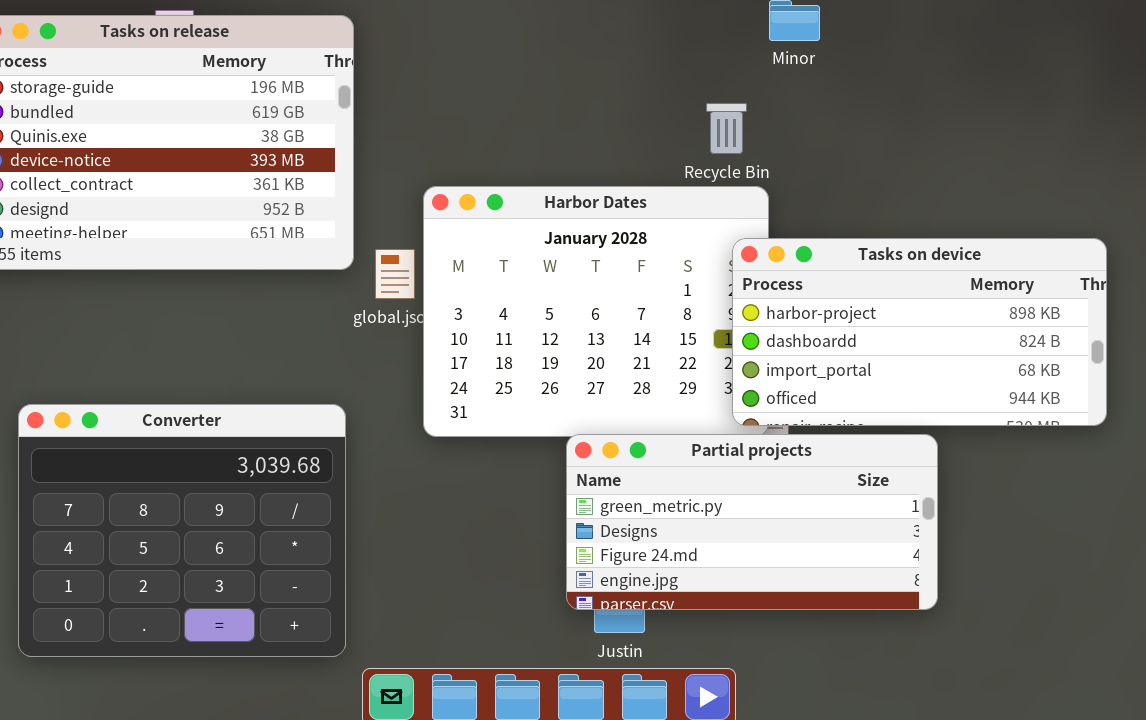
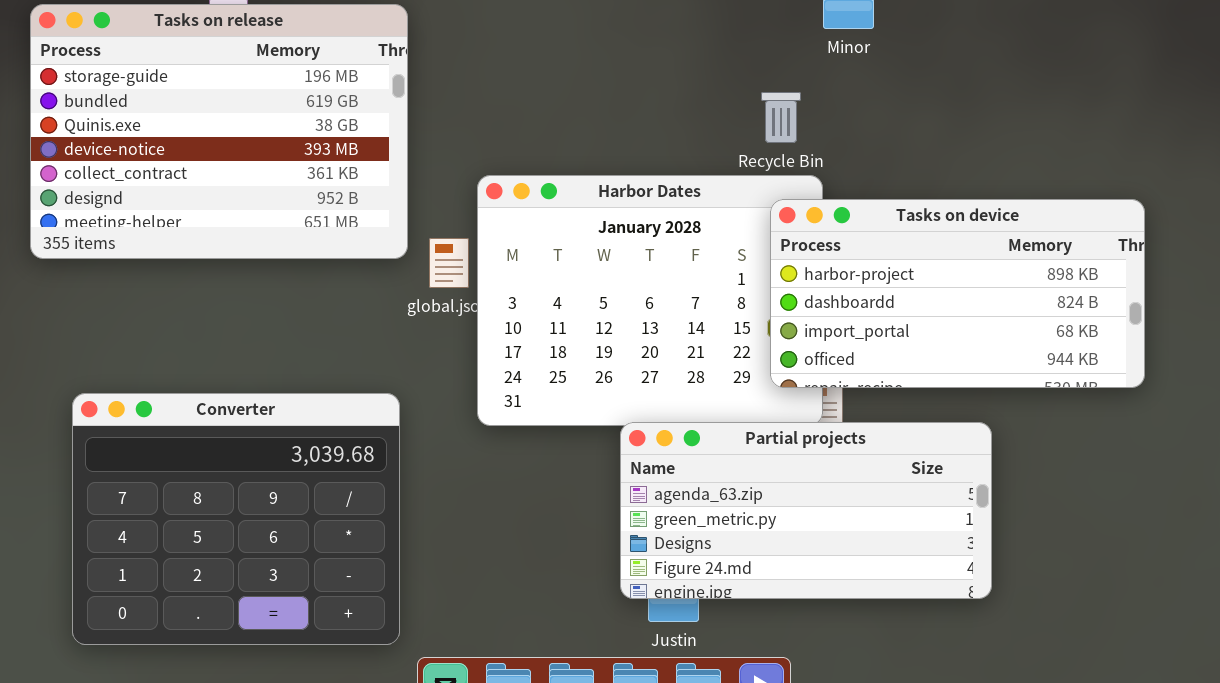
Tasks on device: [732,238,1107,426] -> [770,199,1145,388], moved
Partial projects: [566,434,938,610] -> [620,422,992,599], scrolled up 1 row

